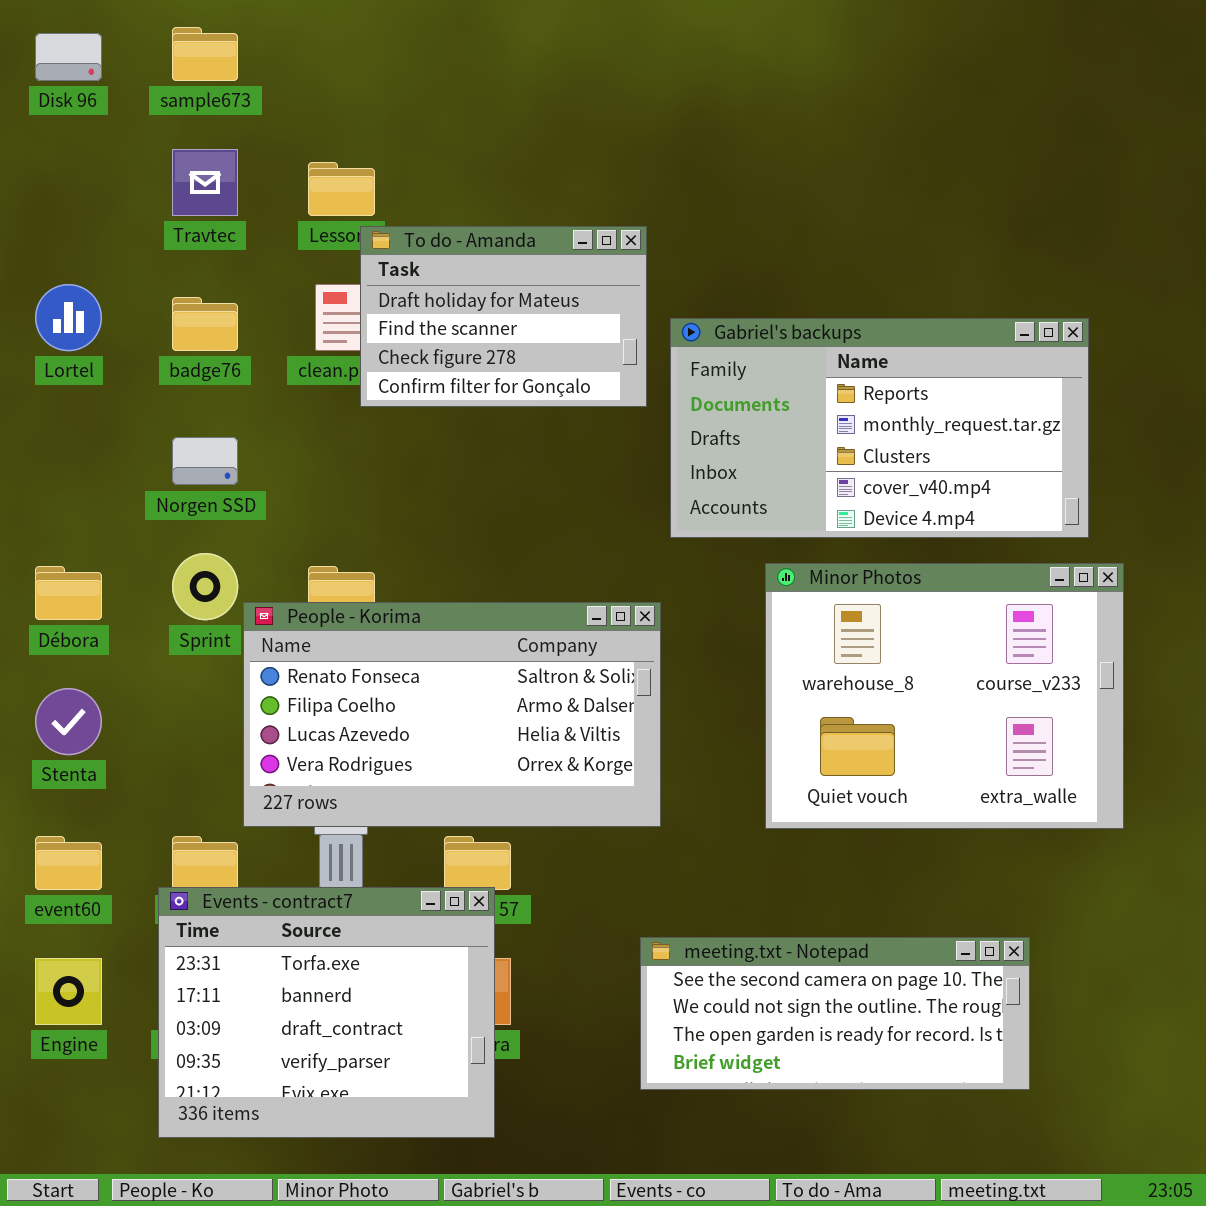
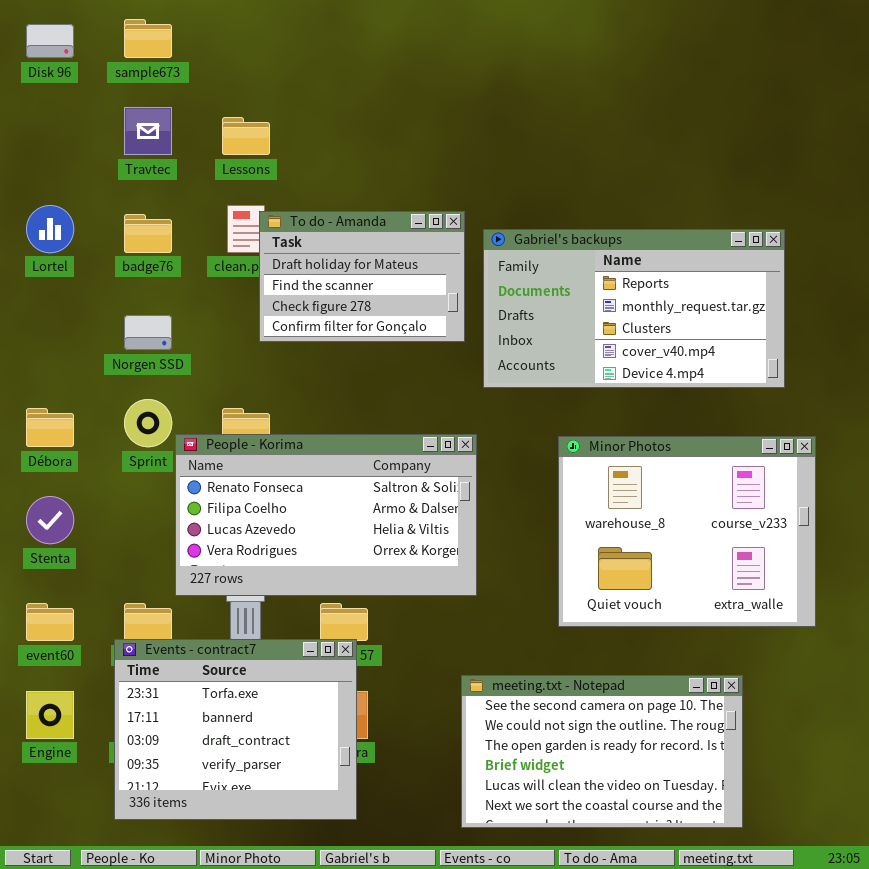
To do - Amanda: [360,226,647,407] -> [259,211,465,342], moved
Minor Photos: [765,563,1124,829] -> [558,436,816,627], moved
meeting.txt - Notepad: [640,937,1030,1090] -> [461,675,743,828], resized

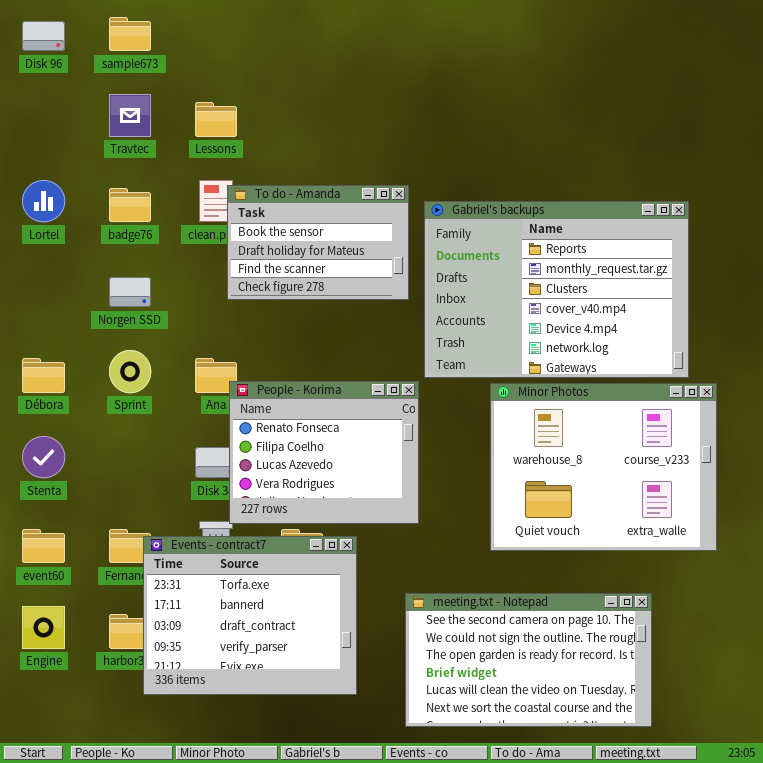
To do - Amanda: [259,211,465,342] -> [227,185,409,300], scrolled up 1 row
Gabriel's backups: [483,229,785,388] -> [424,201,689,378], resized
People - Korima: [175,434,477,596] -> [229,381,419,524], resized
Events - contract7: [114,639,357,820] -> [143,536,357,695], moved

